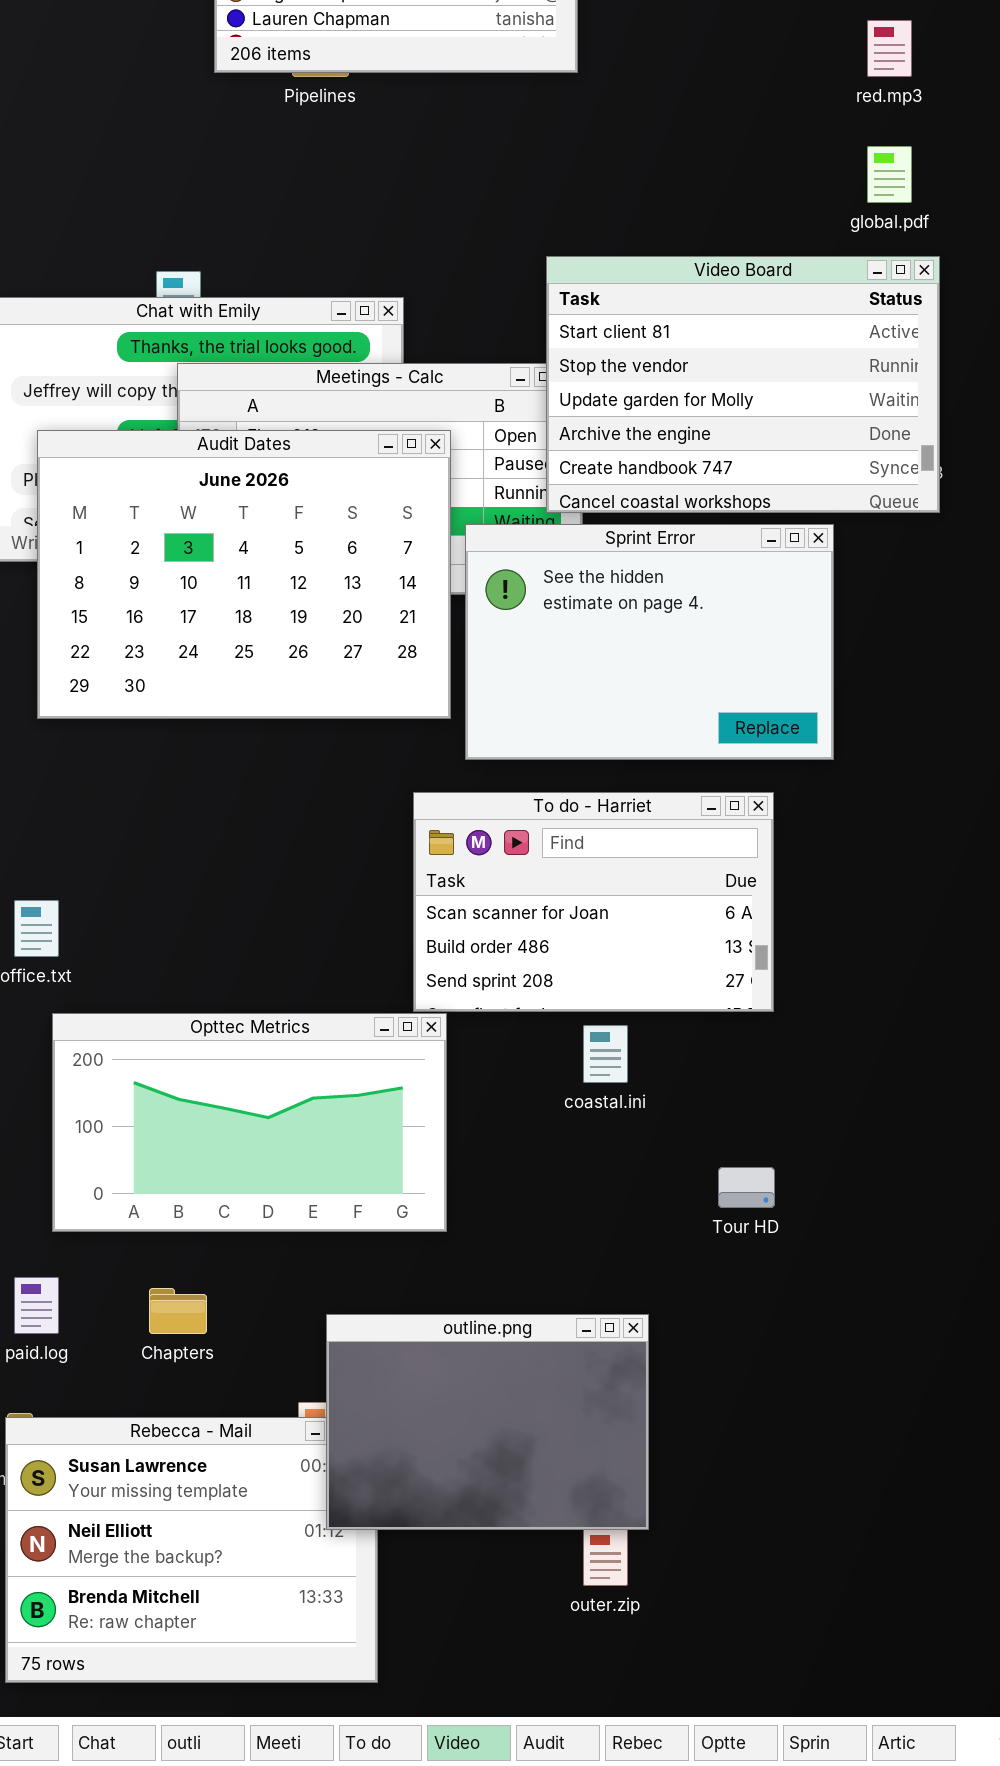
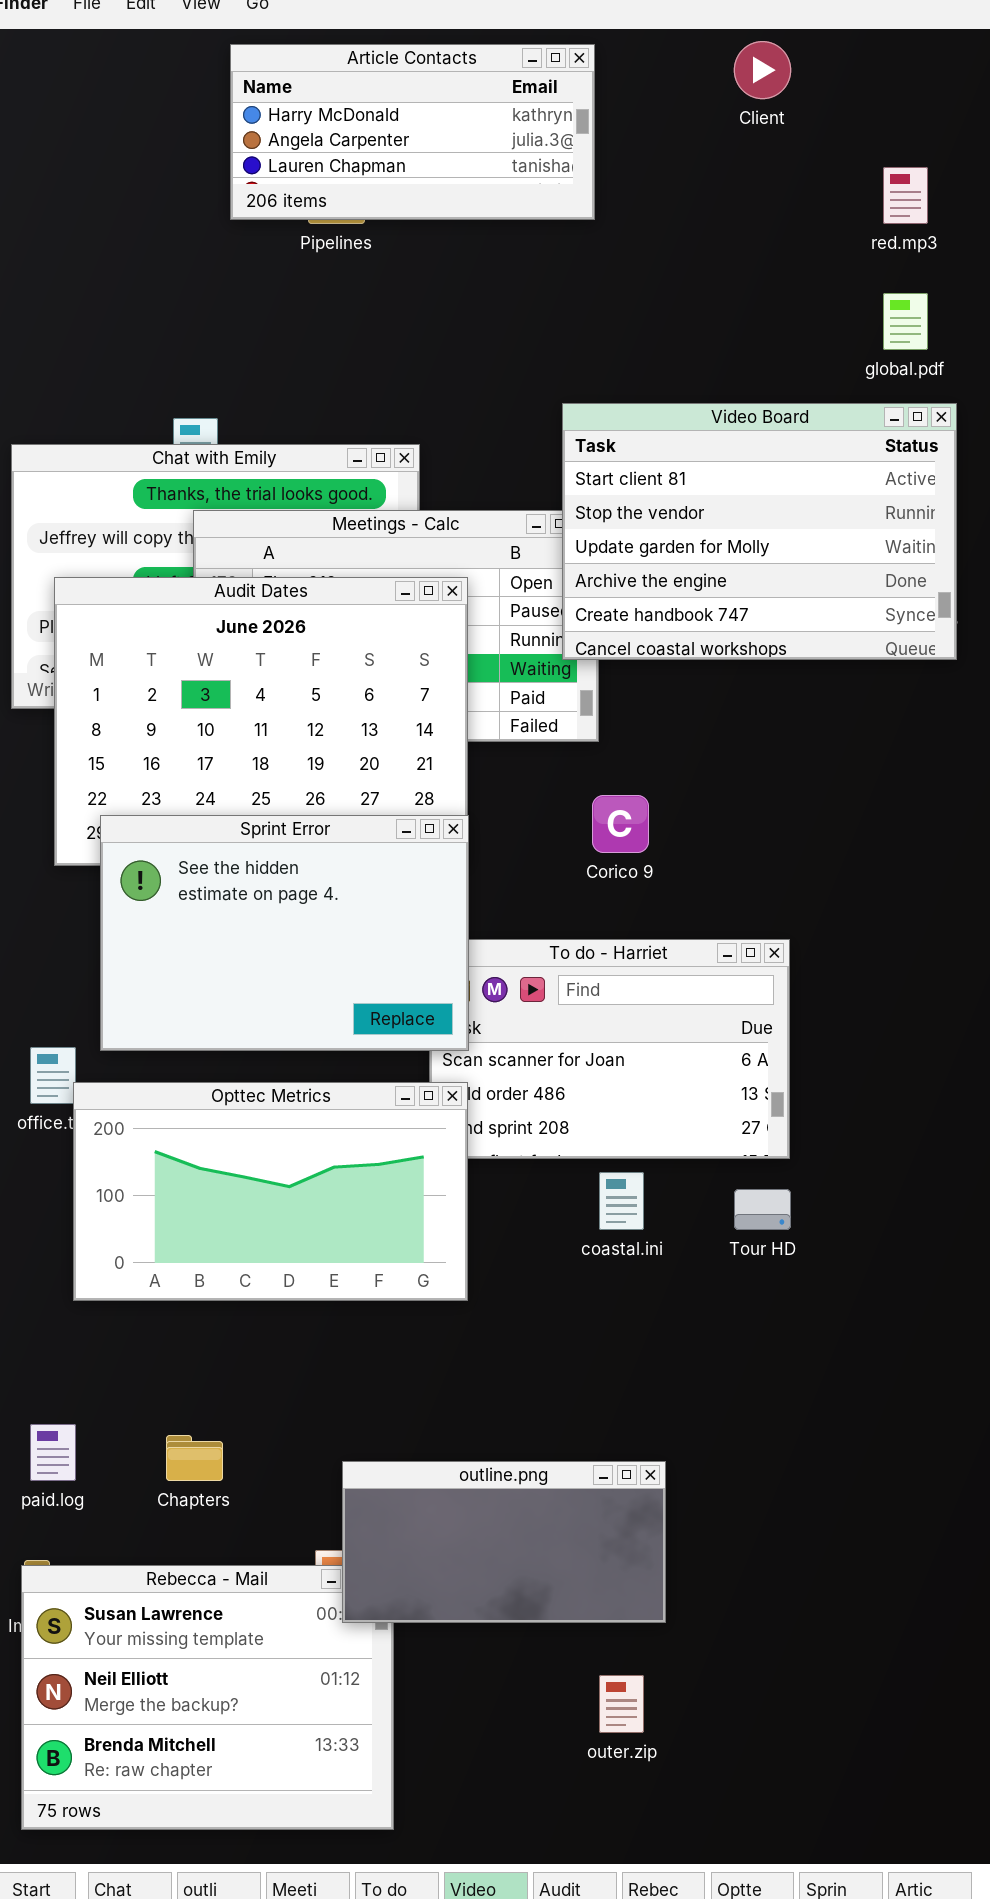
Sprint Error: [465,524,834,760] -> [100,815,469,1051], moved
Opttec Metrics: [52,1013,447,1232] -> [73,1082,468,1301], moved
Tour HD: [718,1167,775,1208] -> [734,1189,791,1230], moved
outline.png: [326,1314,649,1530] -> [342,1461,666,1623], resized

